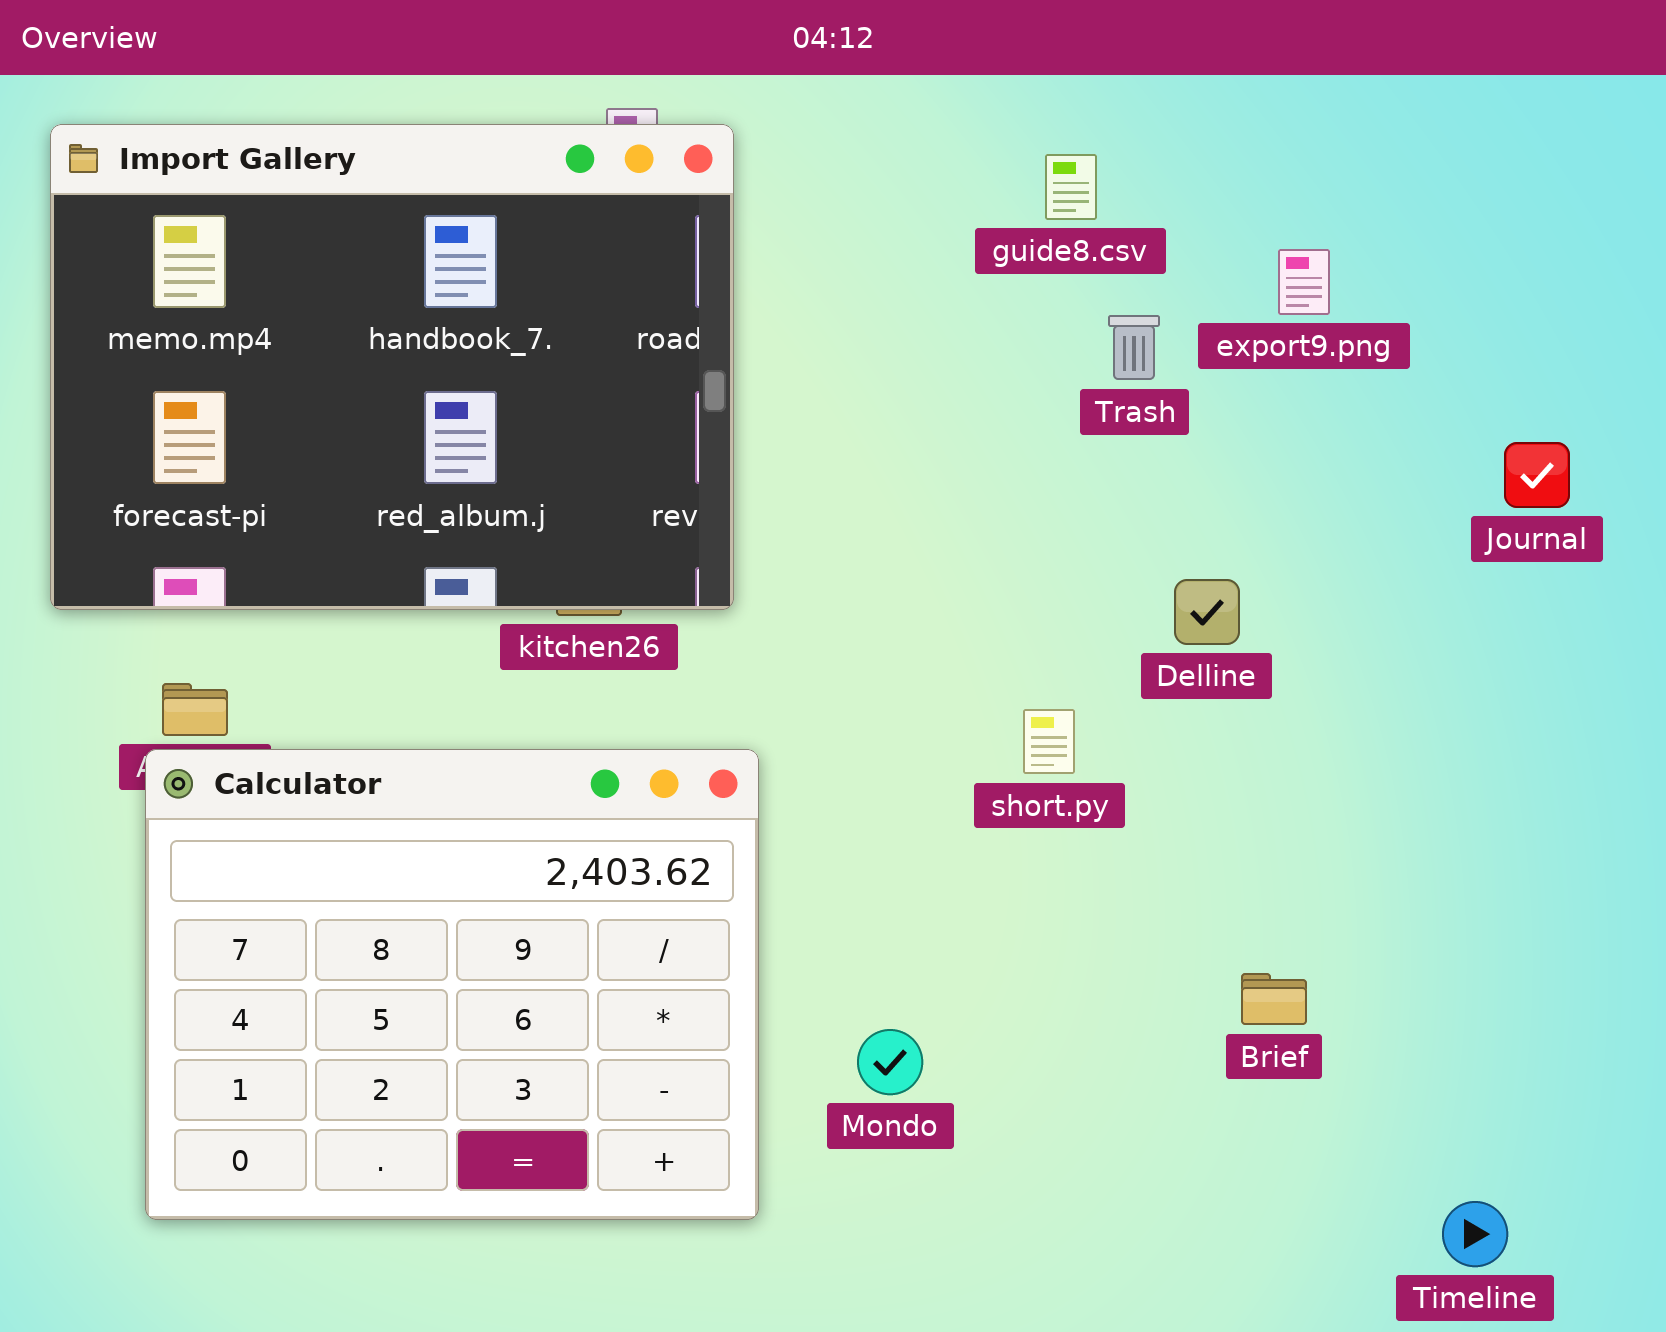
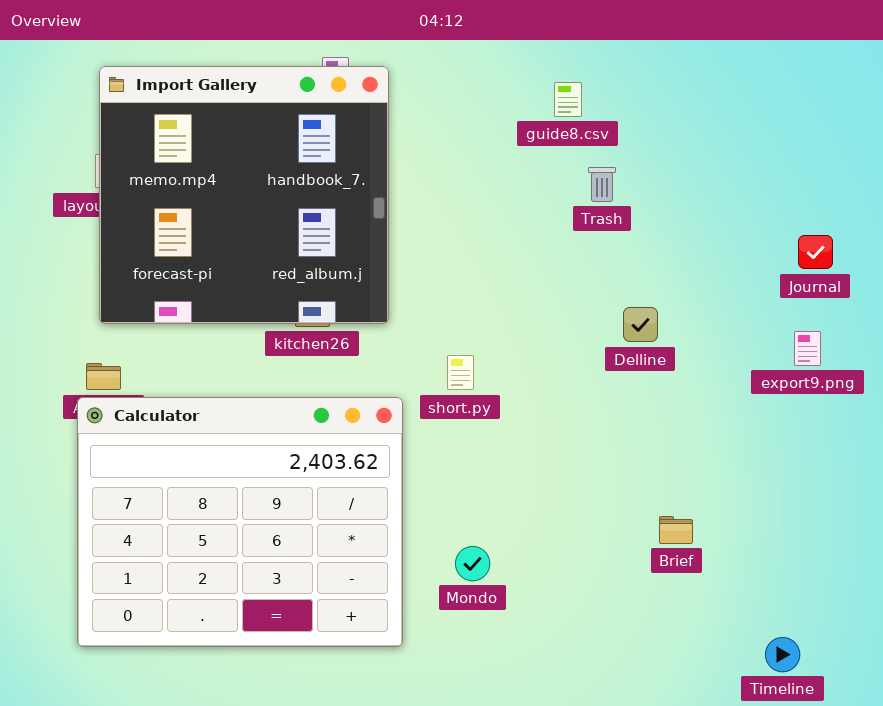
Import Gallery: [50,124,734,610] -> [99,66,389,324], resized
export9.png: [1278,249,1330,315] -> [794,331,821,366], moved
short.py: [1023,709,1075,774] -> [447,355,474,390], moved

